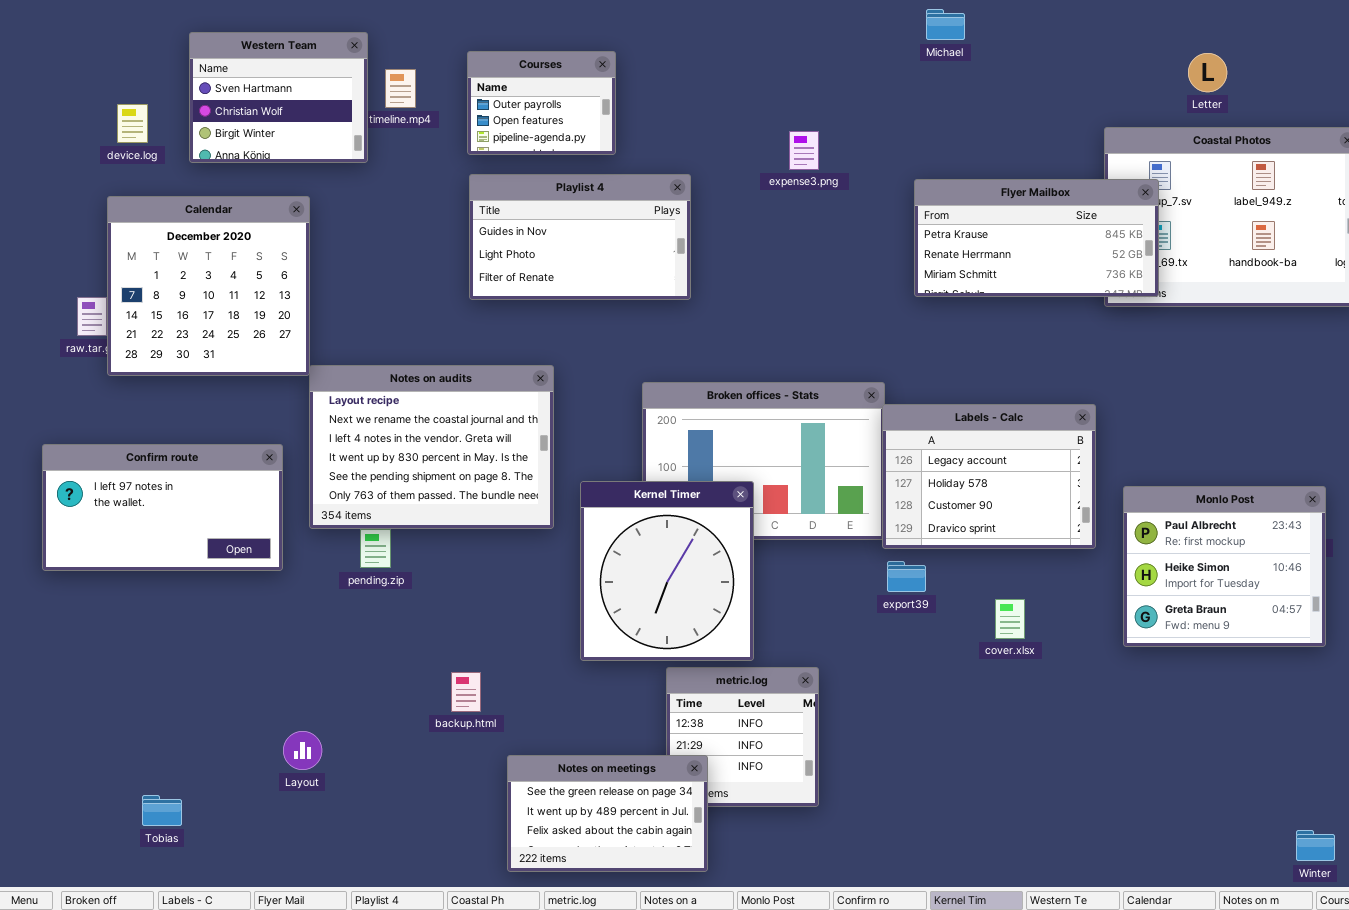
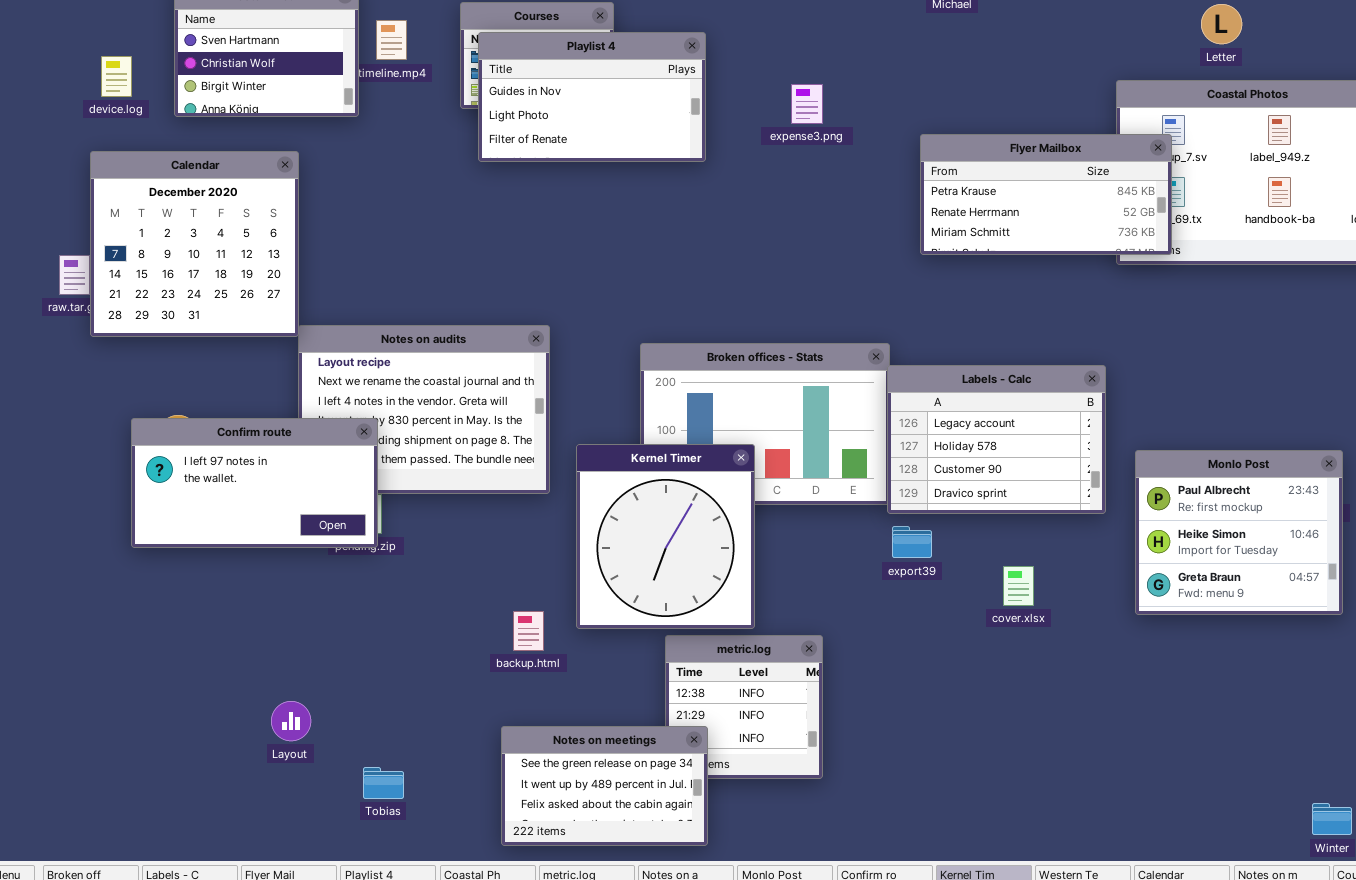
Playlist 4: [469,174,691,300] -> [478,32,706,162], moved
Confirm route: [42,444,283,571] -> [131,418,378,548], moved
backup.html: [451,672,481,712] -> [513,611,544,651], moved
Tobias: [142,795,182,826] -> [363,767,404,799], moved

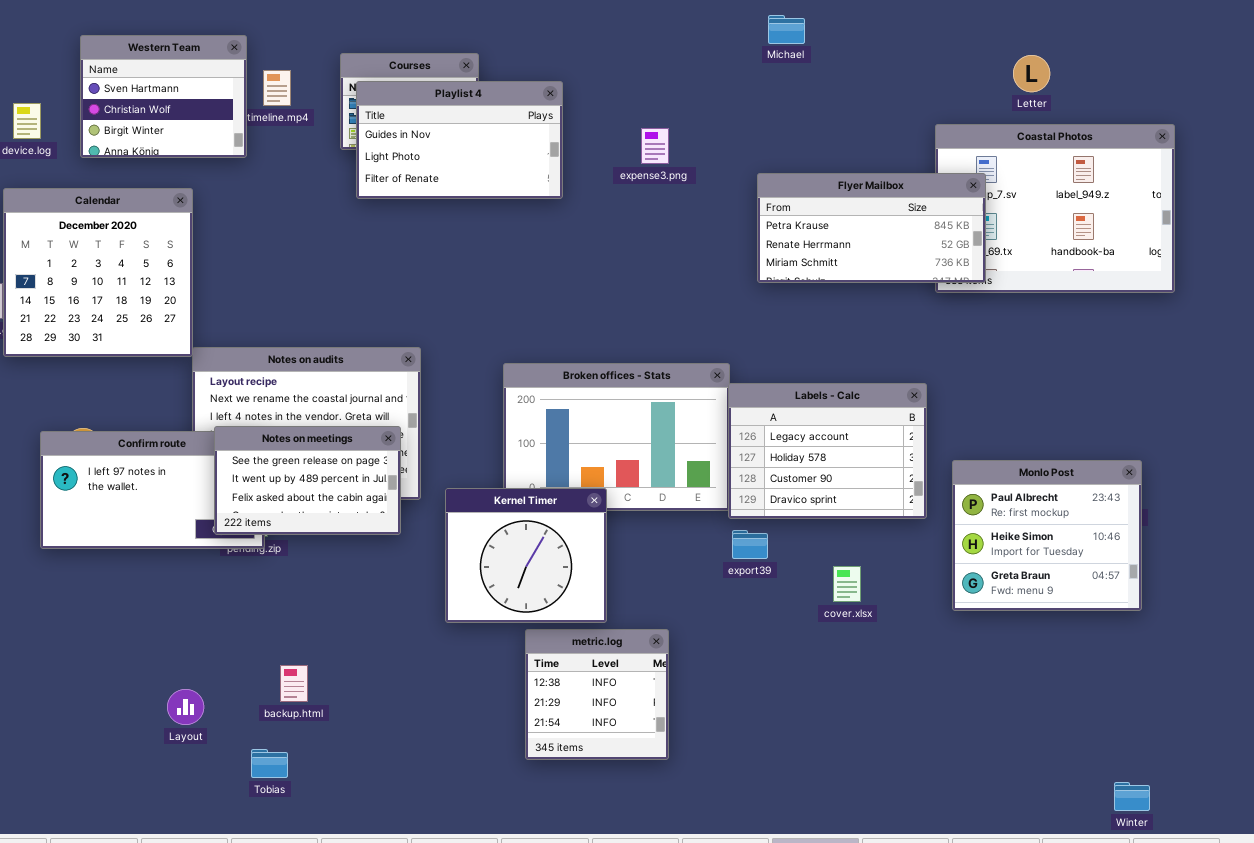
Kernel Timer: [576,444,755,629] -> [445,488,607,623], resized
backup.html: [513,611,544,651] -> [280,665,308,702], moved
Notes on meetings: [501,726,708,846] -> [214,426,401,535], moved

